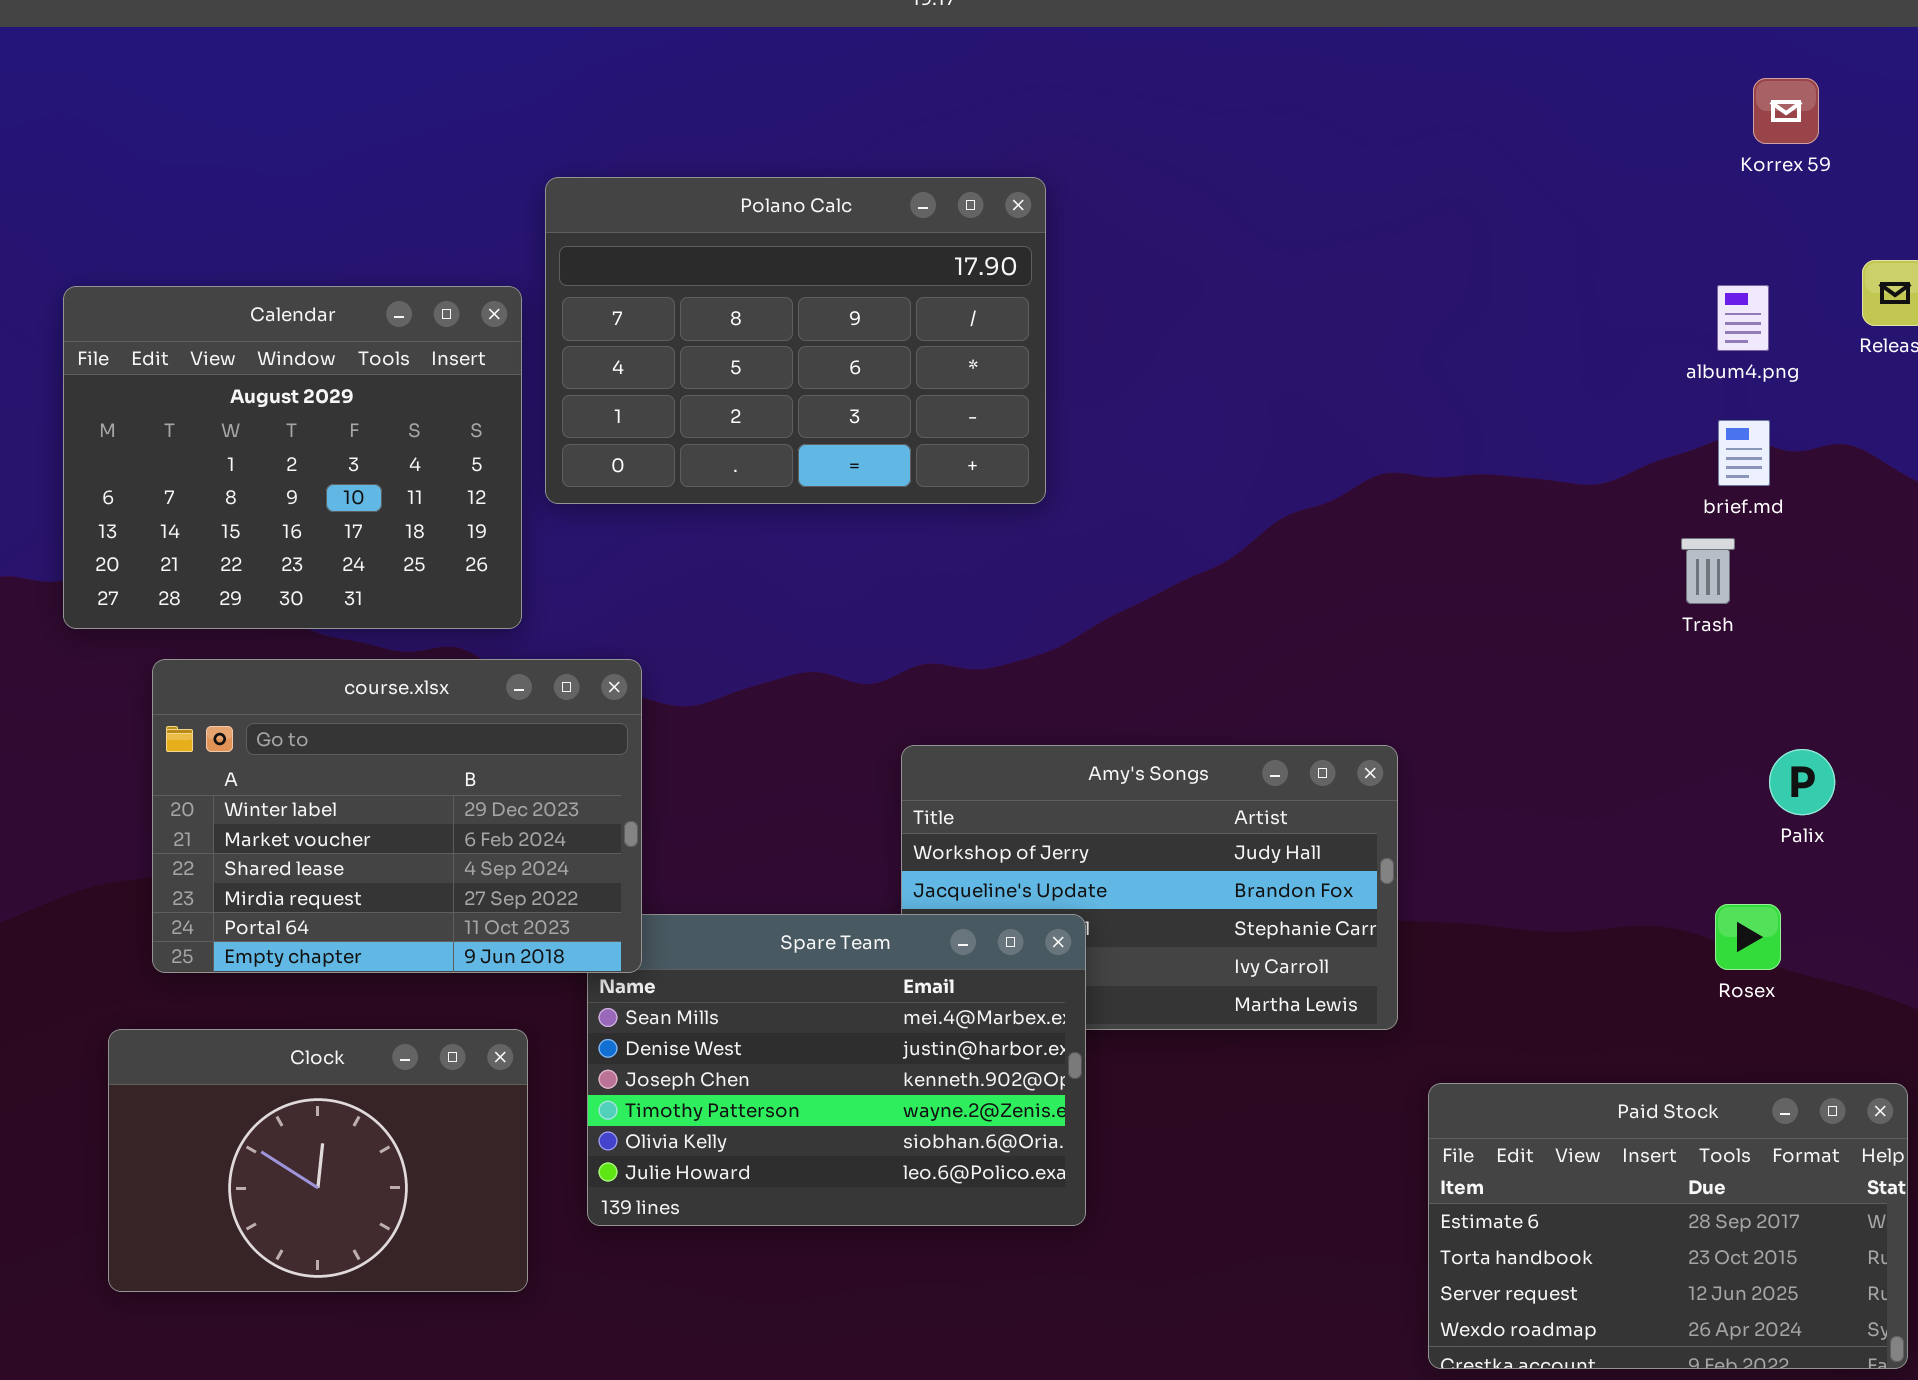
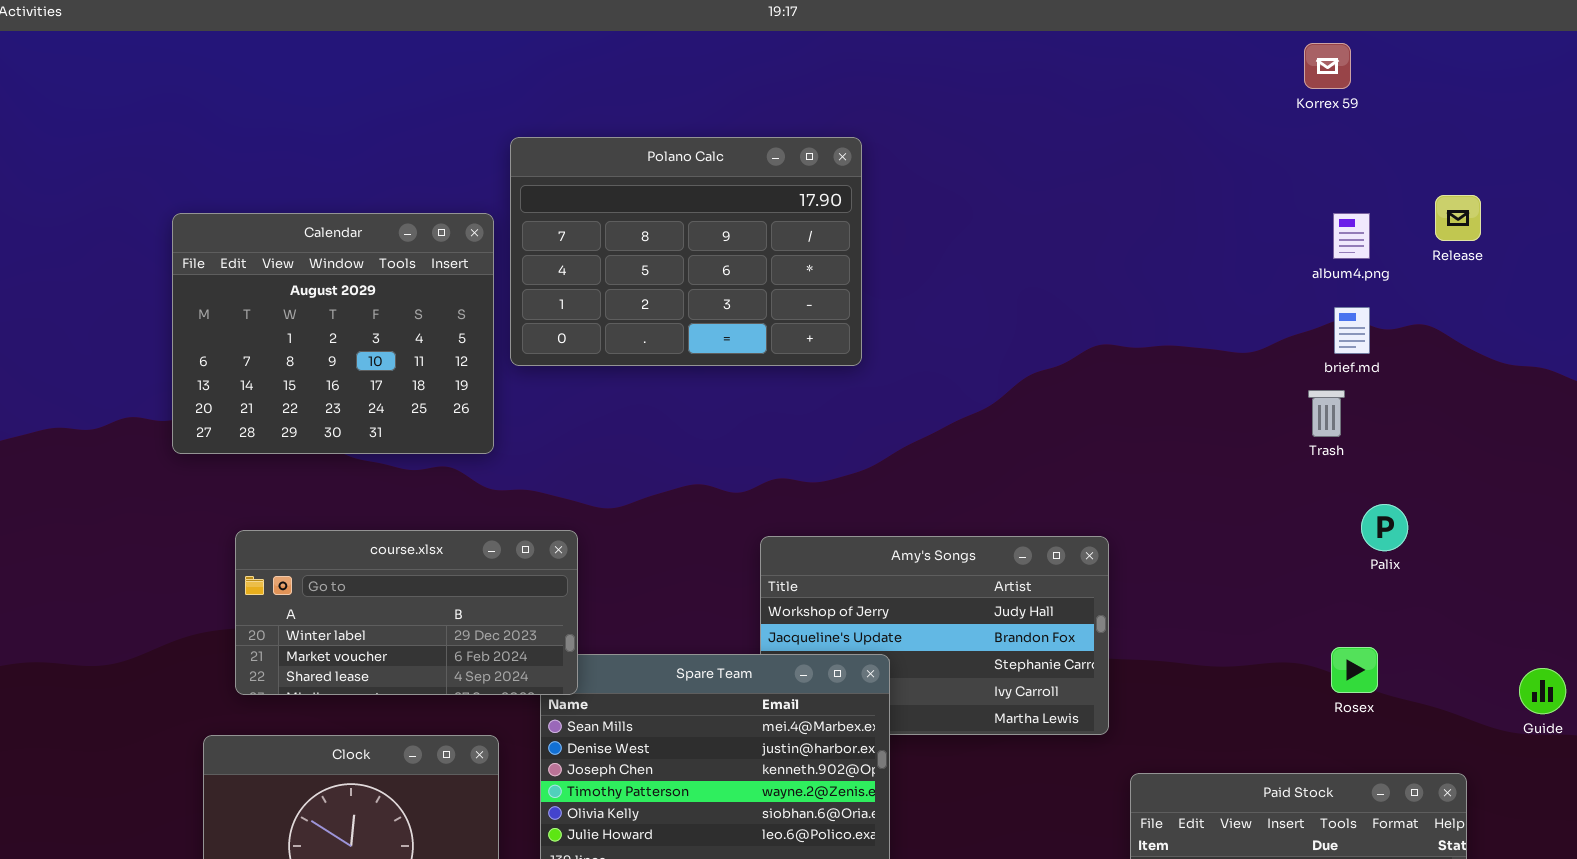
Korrex 59: [1753,78,1819,144] -> [1304,43,1351,89], moved
course.xlsx: [152,659,642,973] -> [235,530,578,695], resized
Palix: [1769,749,1835,815] -> [1361,504,1408,551], moved

